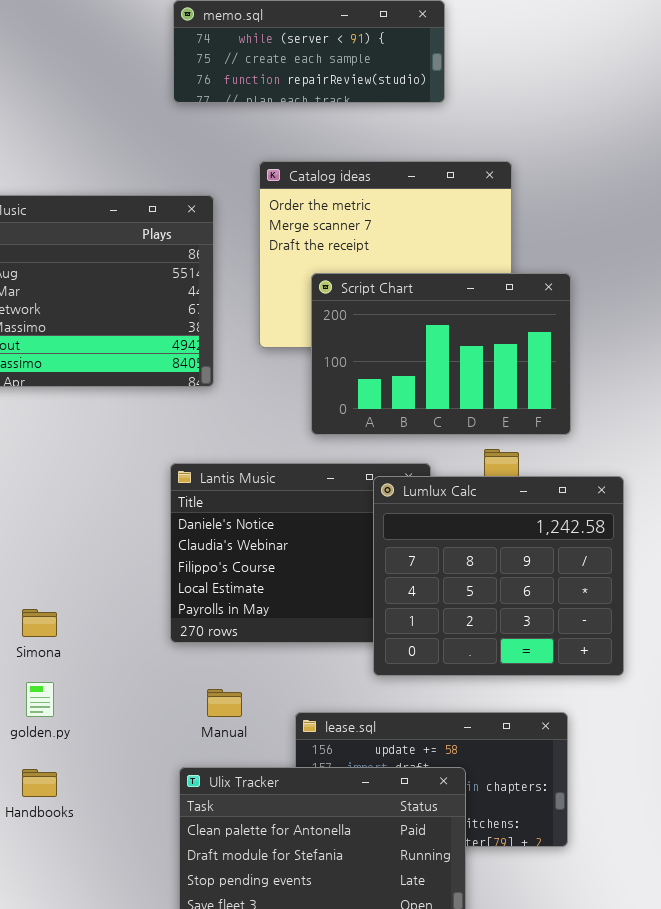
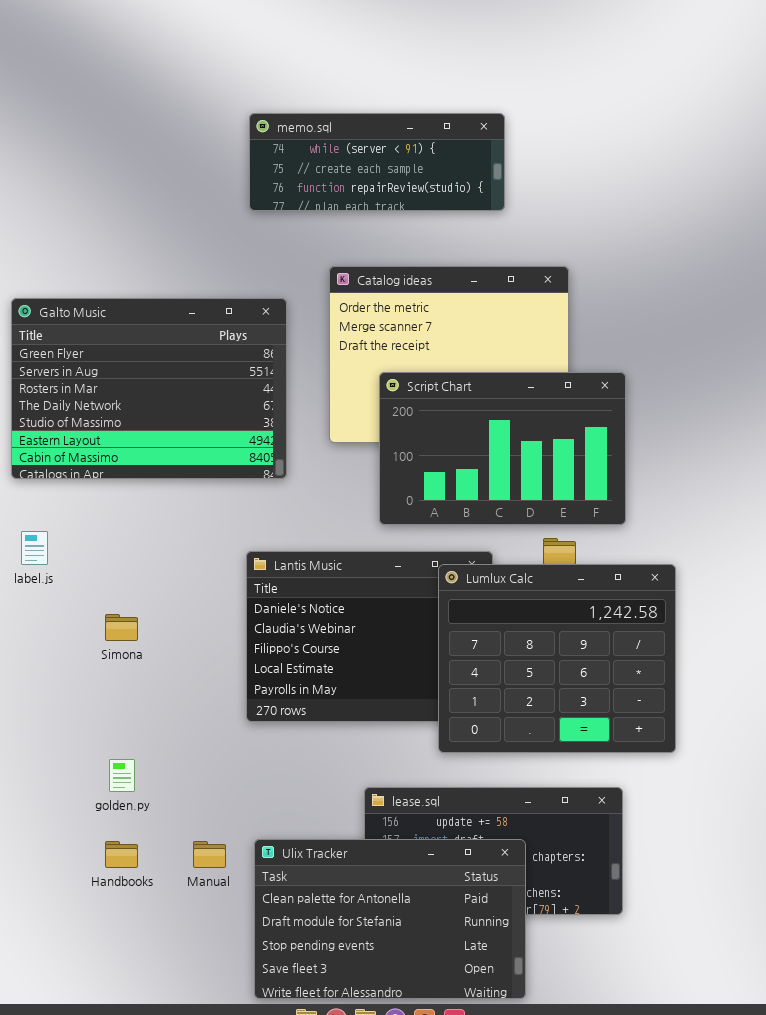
Simona: [22,609,57,637] -> [105,614,138,641], moved
Manual: [207,689,242,717] -> [193,841,226,868], moved

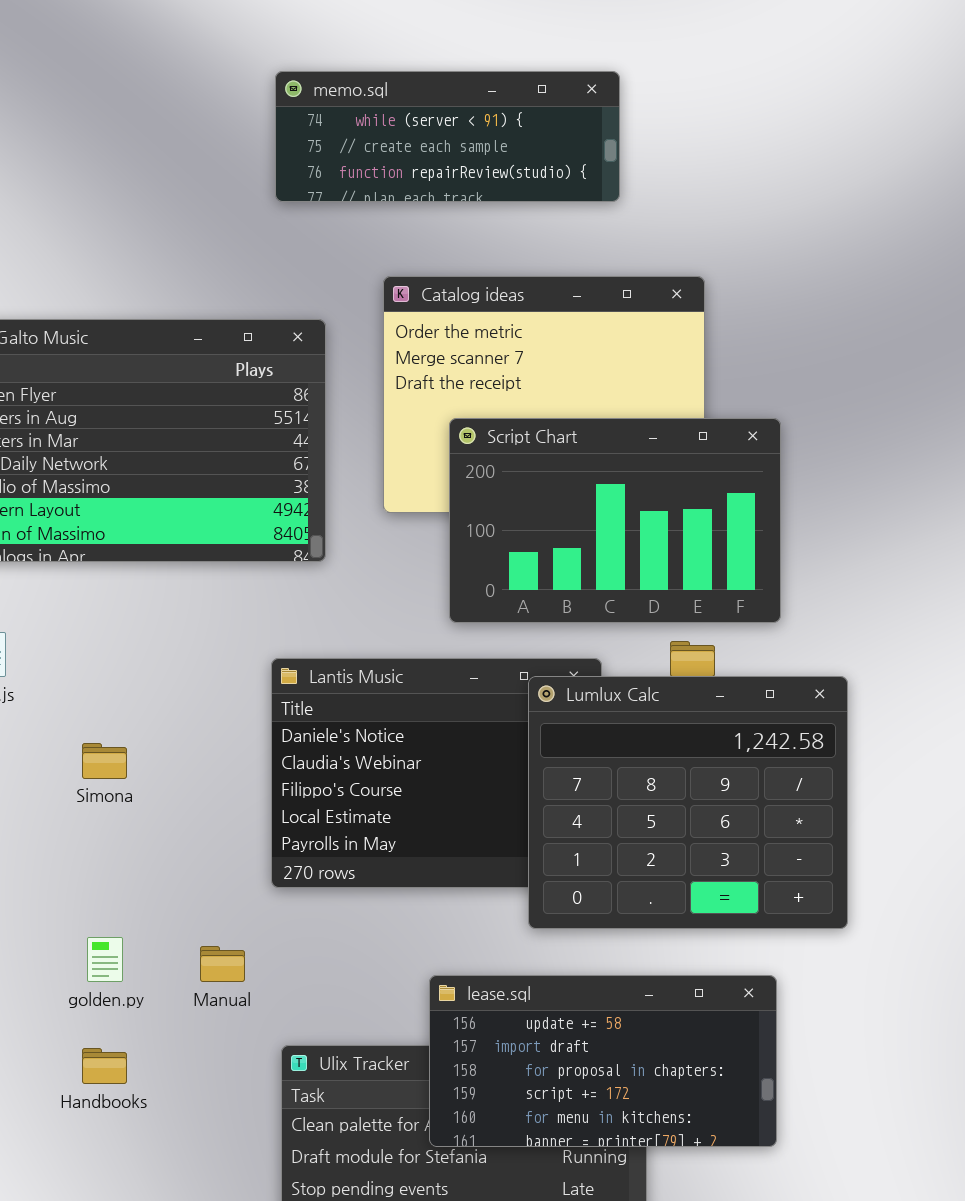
lease.sql: [364,787,623,915] -> [429,975,777,1147], raised
Manual: [193,841,226,868] -> [200,946,245,982], moved

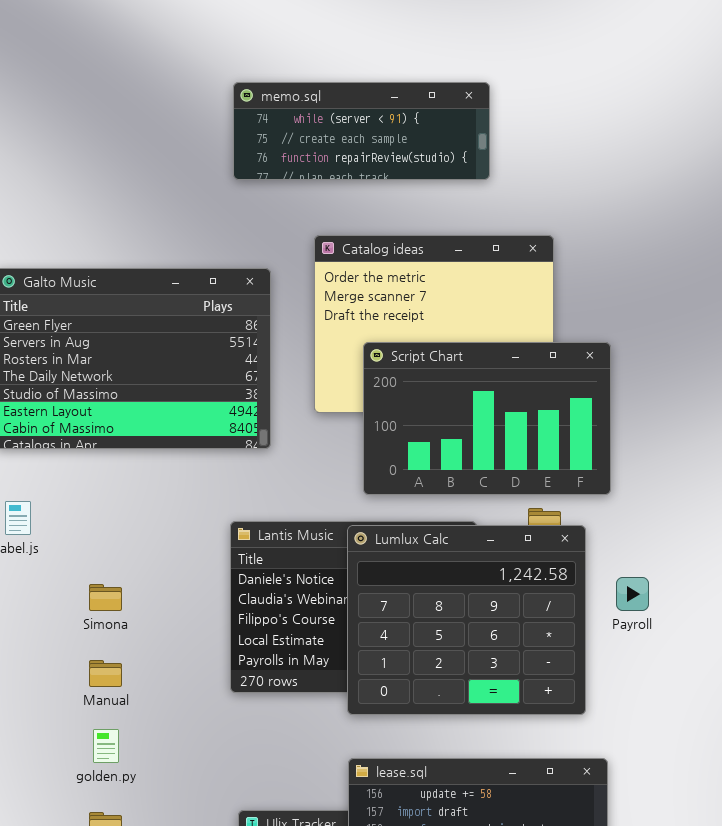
Lumlux Calc: [528,676,848,929] -> [347,525,586,715], moved
Manual: [200,946,245,982] -> [89,660,122,687], moved

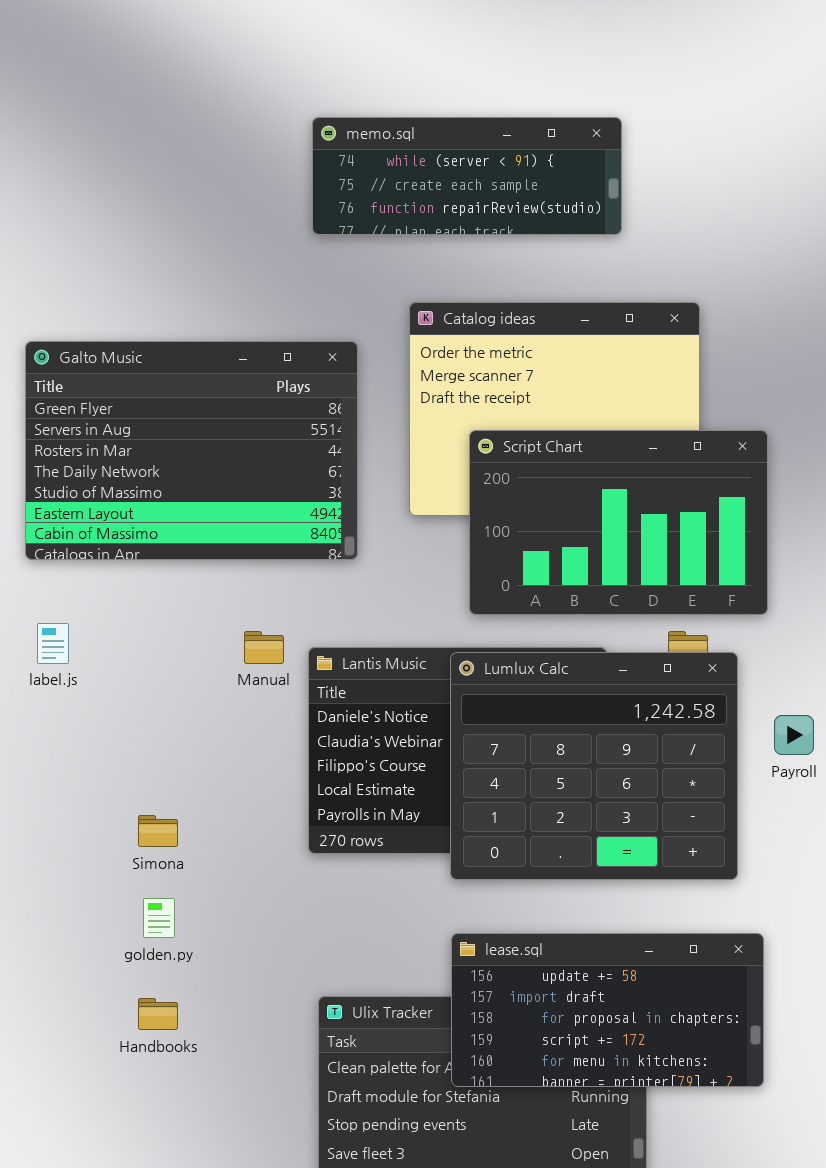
Simona: [89,584,122,611] -> [138,815,178,847], moved
Manual: [89,660,122,687] -> [244,631,284,664], moved

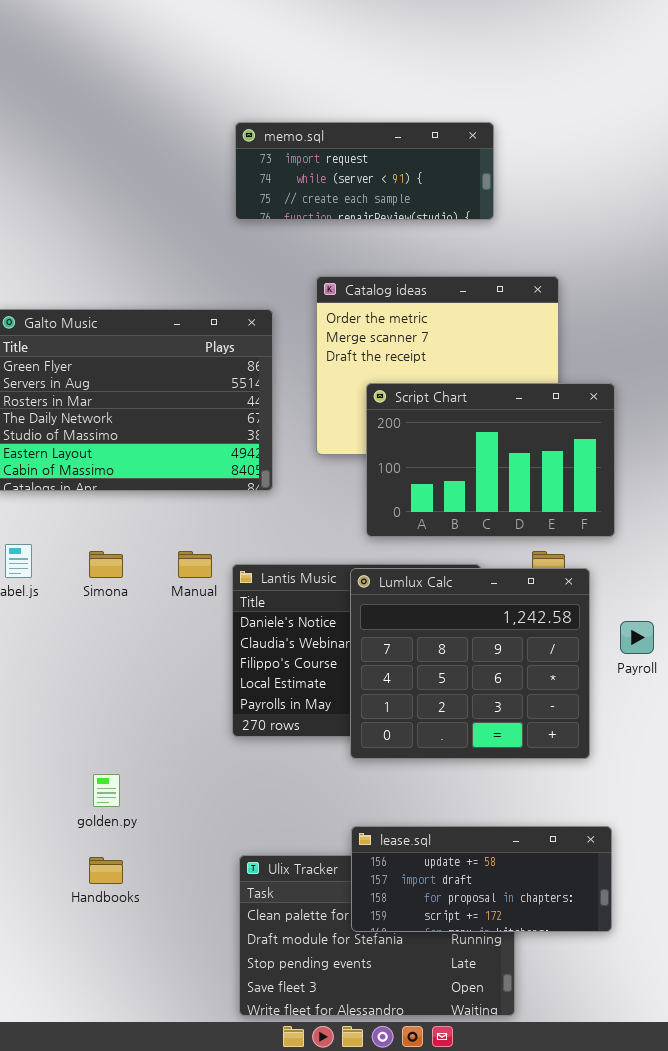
memo.sql: [312,117,622,235] -> [235,122,494,220], scrolled up 1 row
Simona: [138,815,178,847] -> [89,551,123,578], moved
lease.sql: [451,933,764,1087] -> [351,826,612,932], resized

